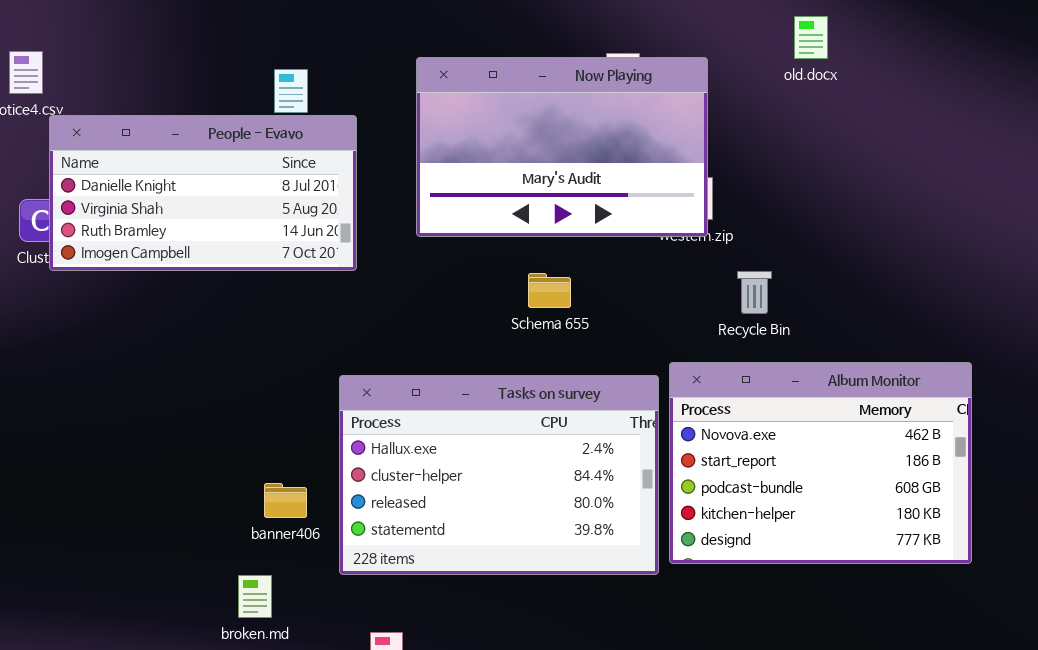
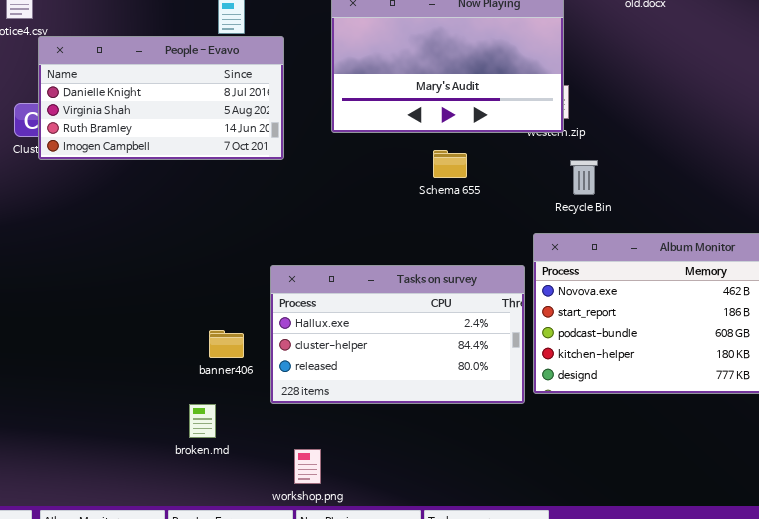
Recycle Bin: [737,271,772,314] -> [570,160,598,195], moved
Schema 655: [528,273,571,308] -> [433,150,467,178], moved
Tasks on survey: [339,375,659,575] -> [270,265,525,404], resized

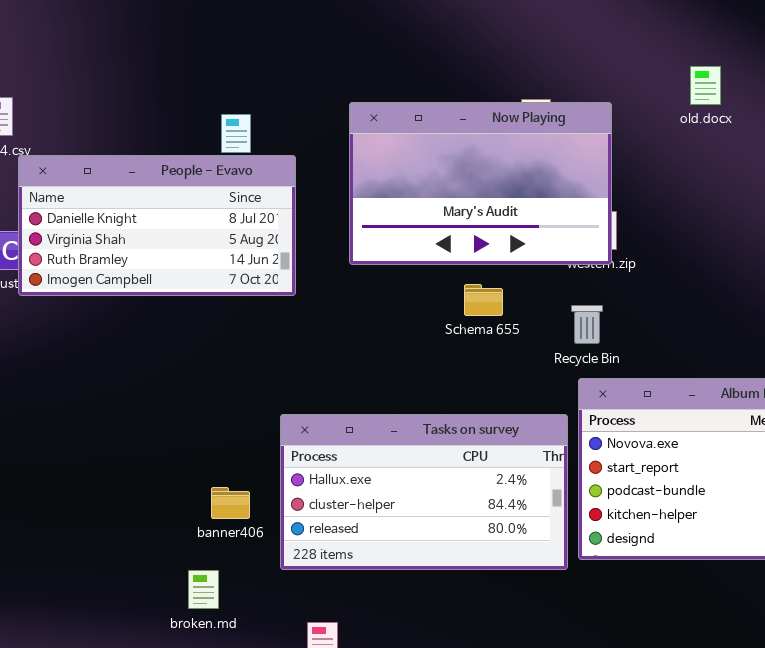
Recycle Bin: [570,160,598,195] -> [571,305,603,344], moved

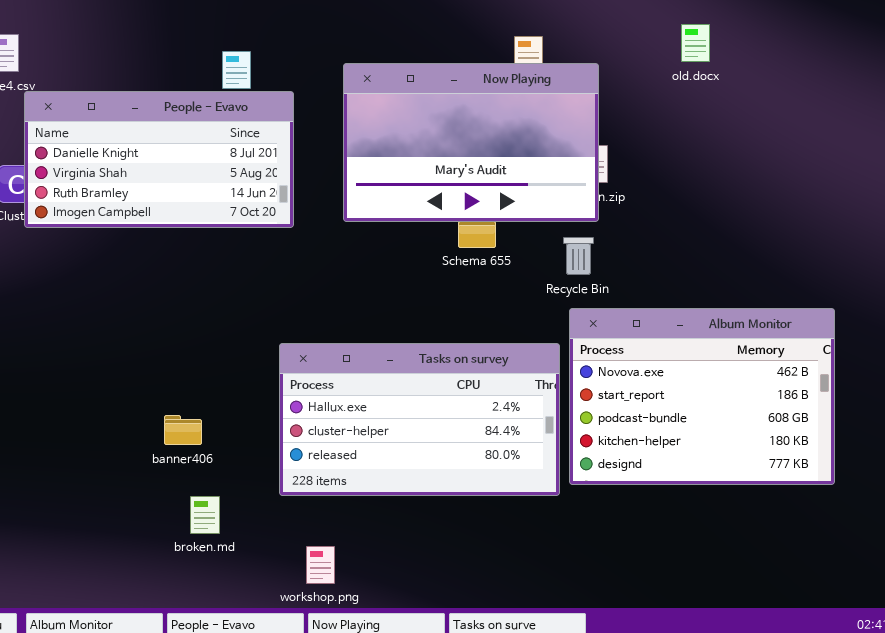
old.docx: [690,66,721,105] -> [681,24,710,62], moved
Now Playing: [349,102,612,265] -> [343,63,599,222], moved
banner406: [211,487,250,519] -> [164,415,202,445], moved

